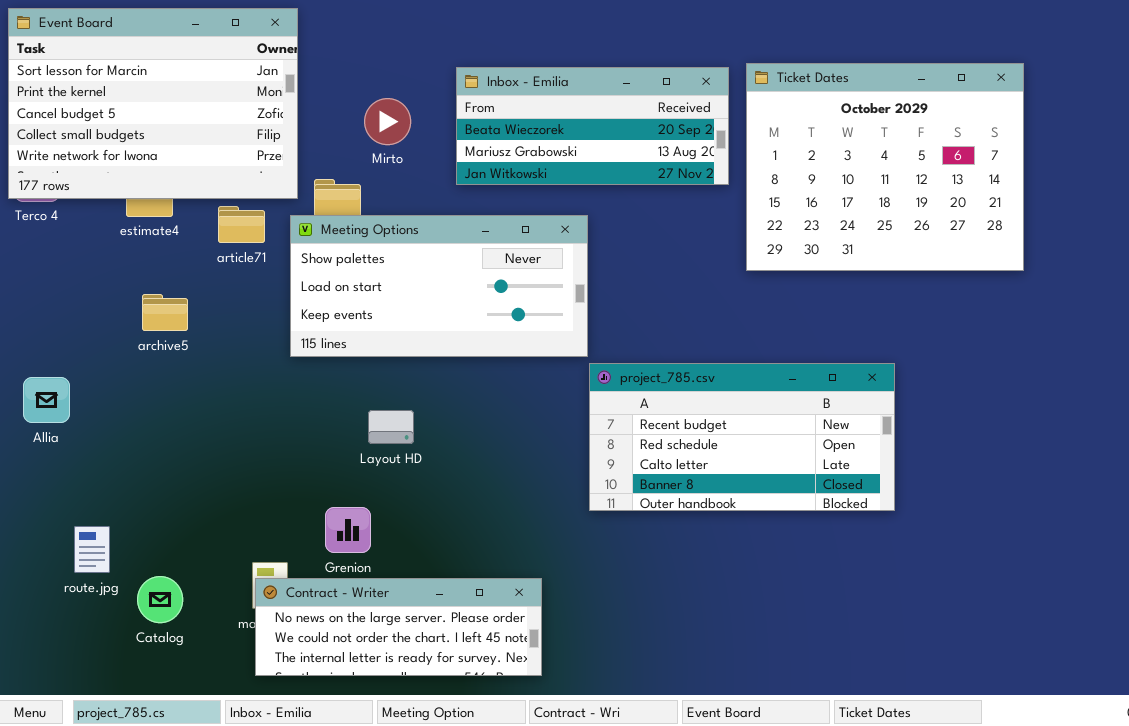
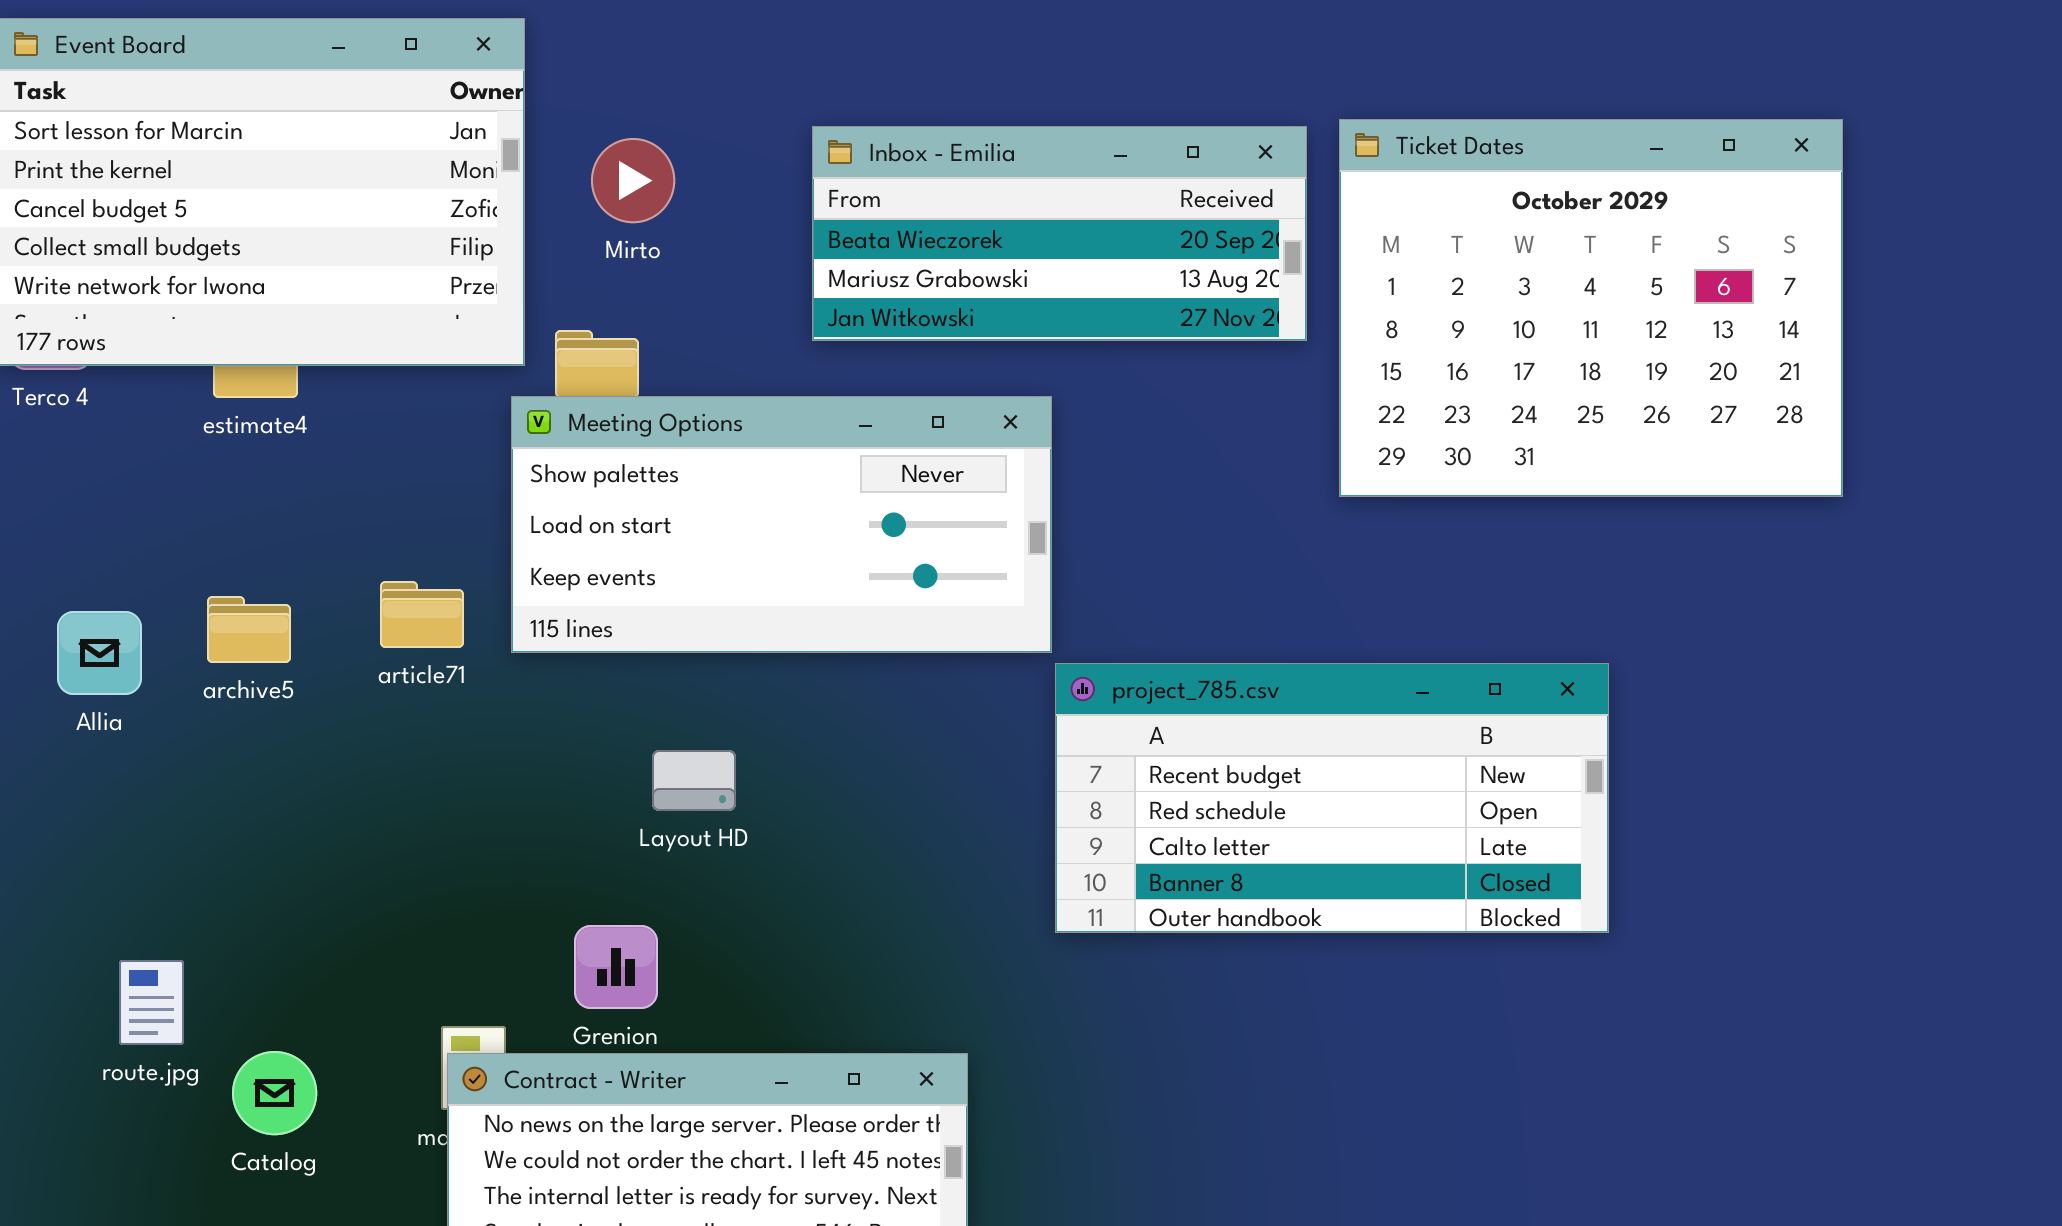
Mirto: [364,98,411,145] -> [591,138,675,223], moved
article71: [218,206,265,243] -> [380,581,464,648], moved
archive5: [142,294,188,331] -> [207,596,291,663], moved
Allia: [23,377,70,423] -> [57,611,142,695], moved

